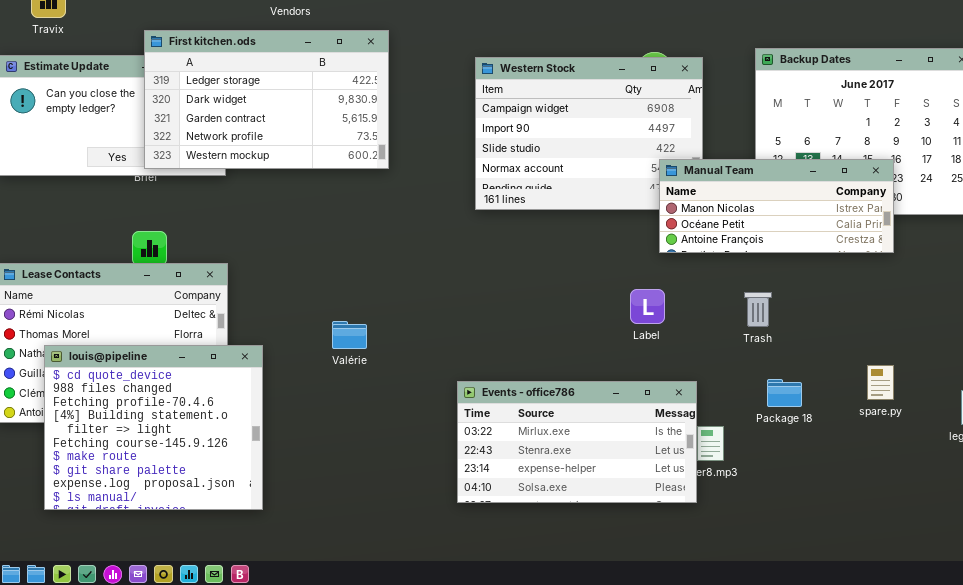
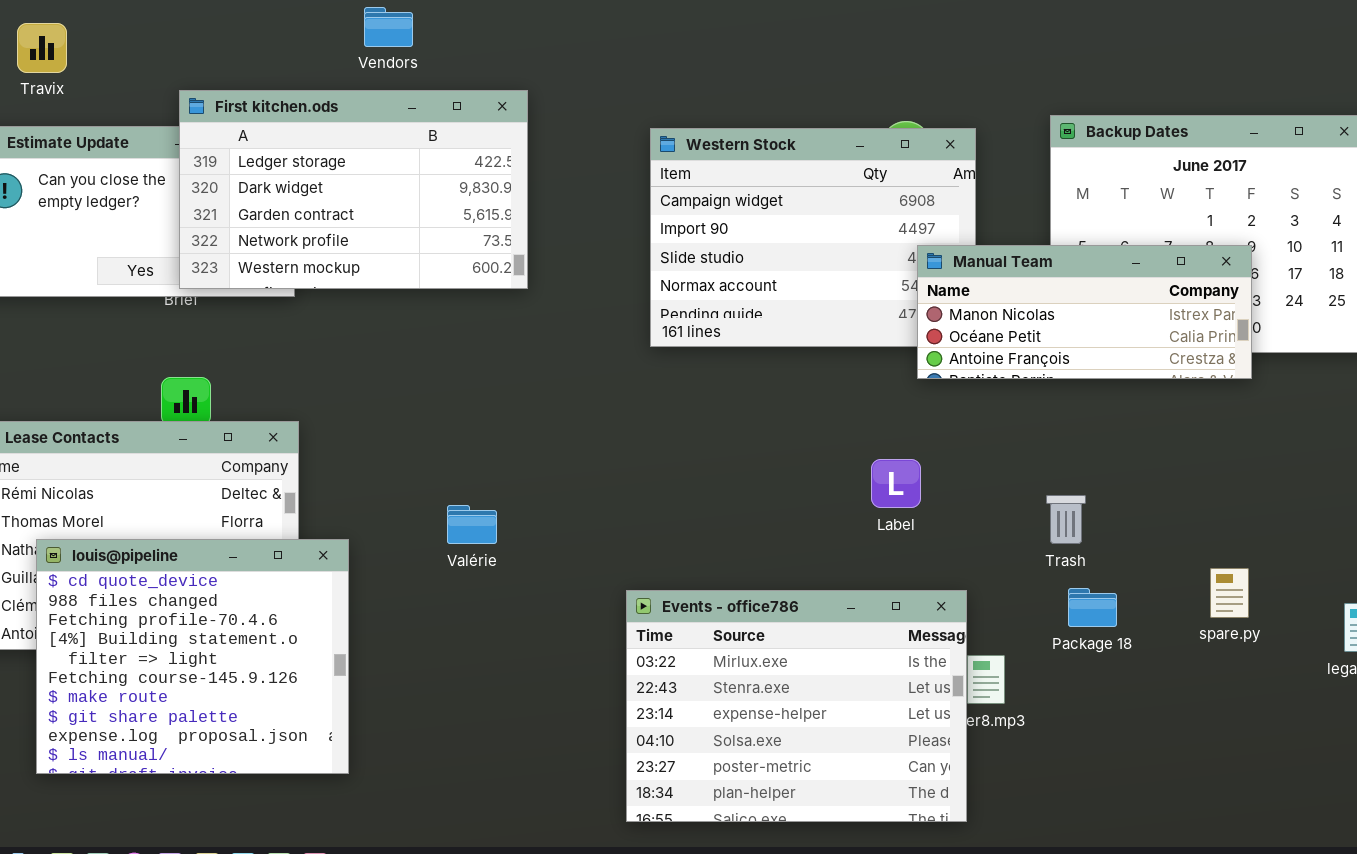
Manual Team: [659,159,894,253] -> [917,245,1252,379], moved
Trash: [744,292,772,327] -> [1046,495,1086,544], moved
Events - office786: [457,381,697,503] -> [626,590,967,822], resized

